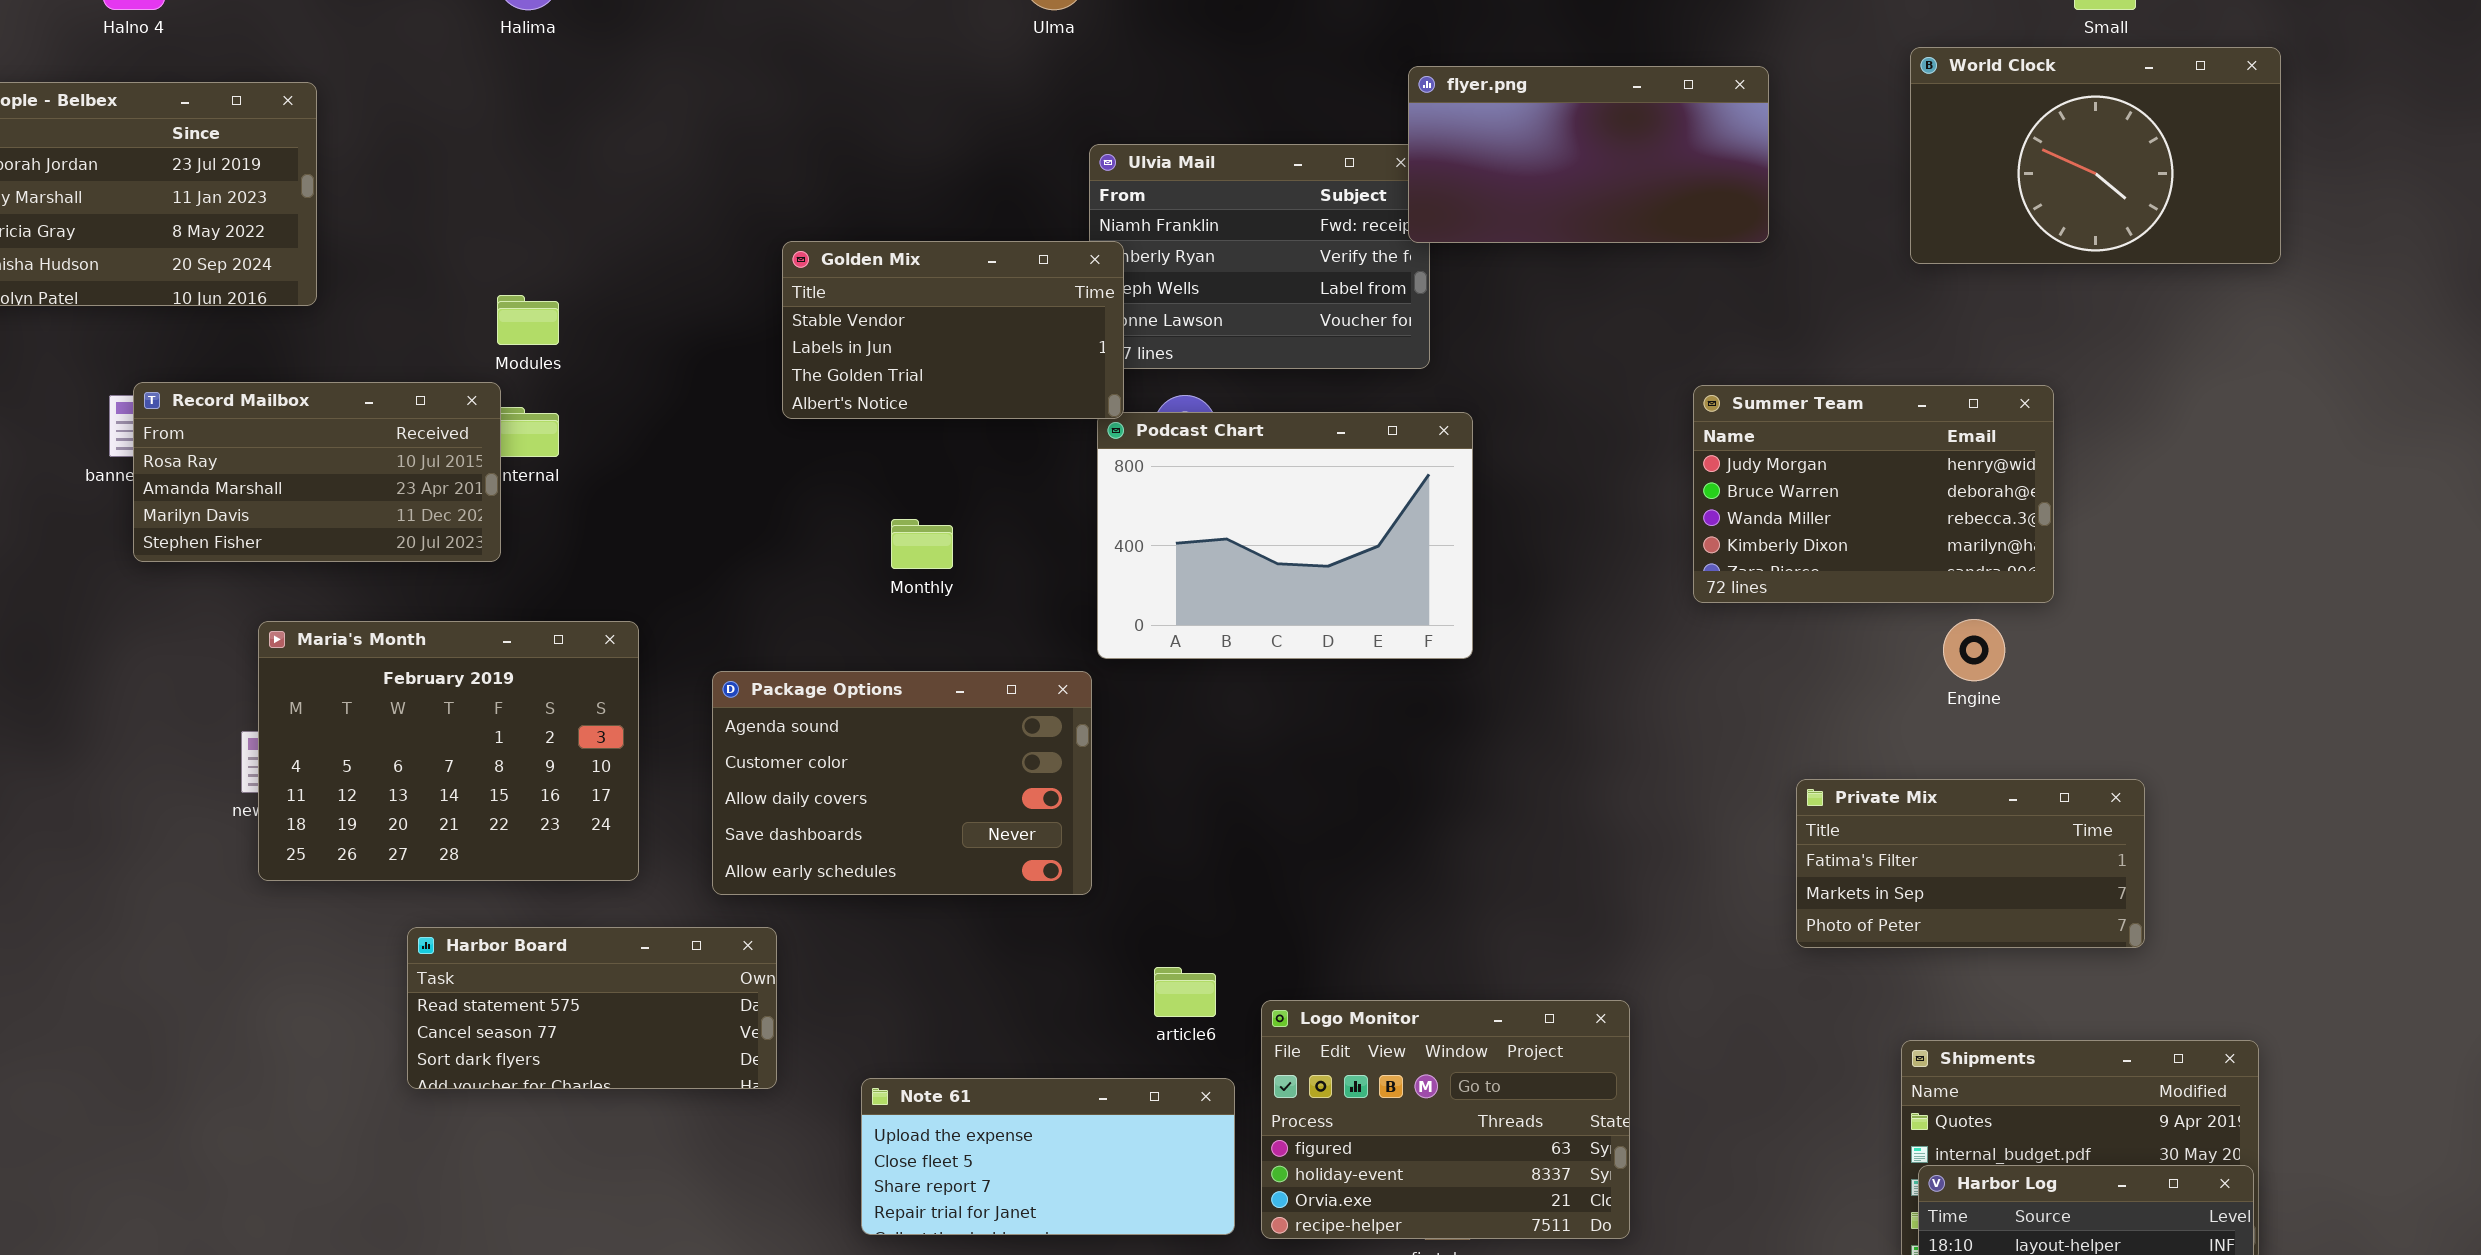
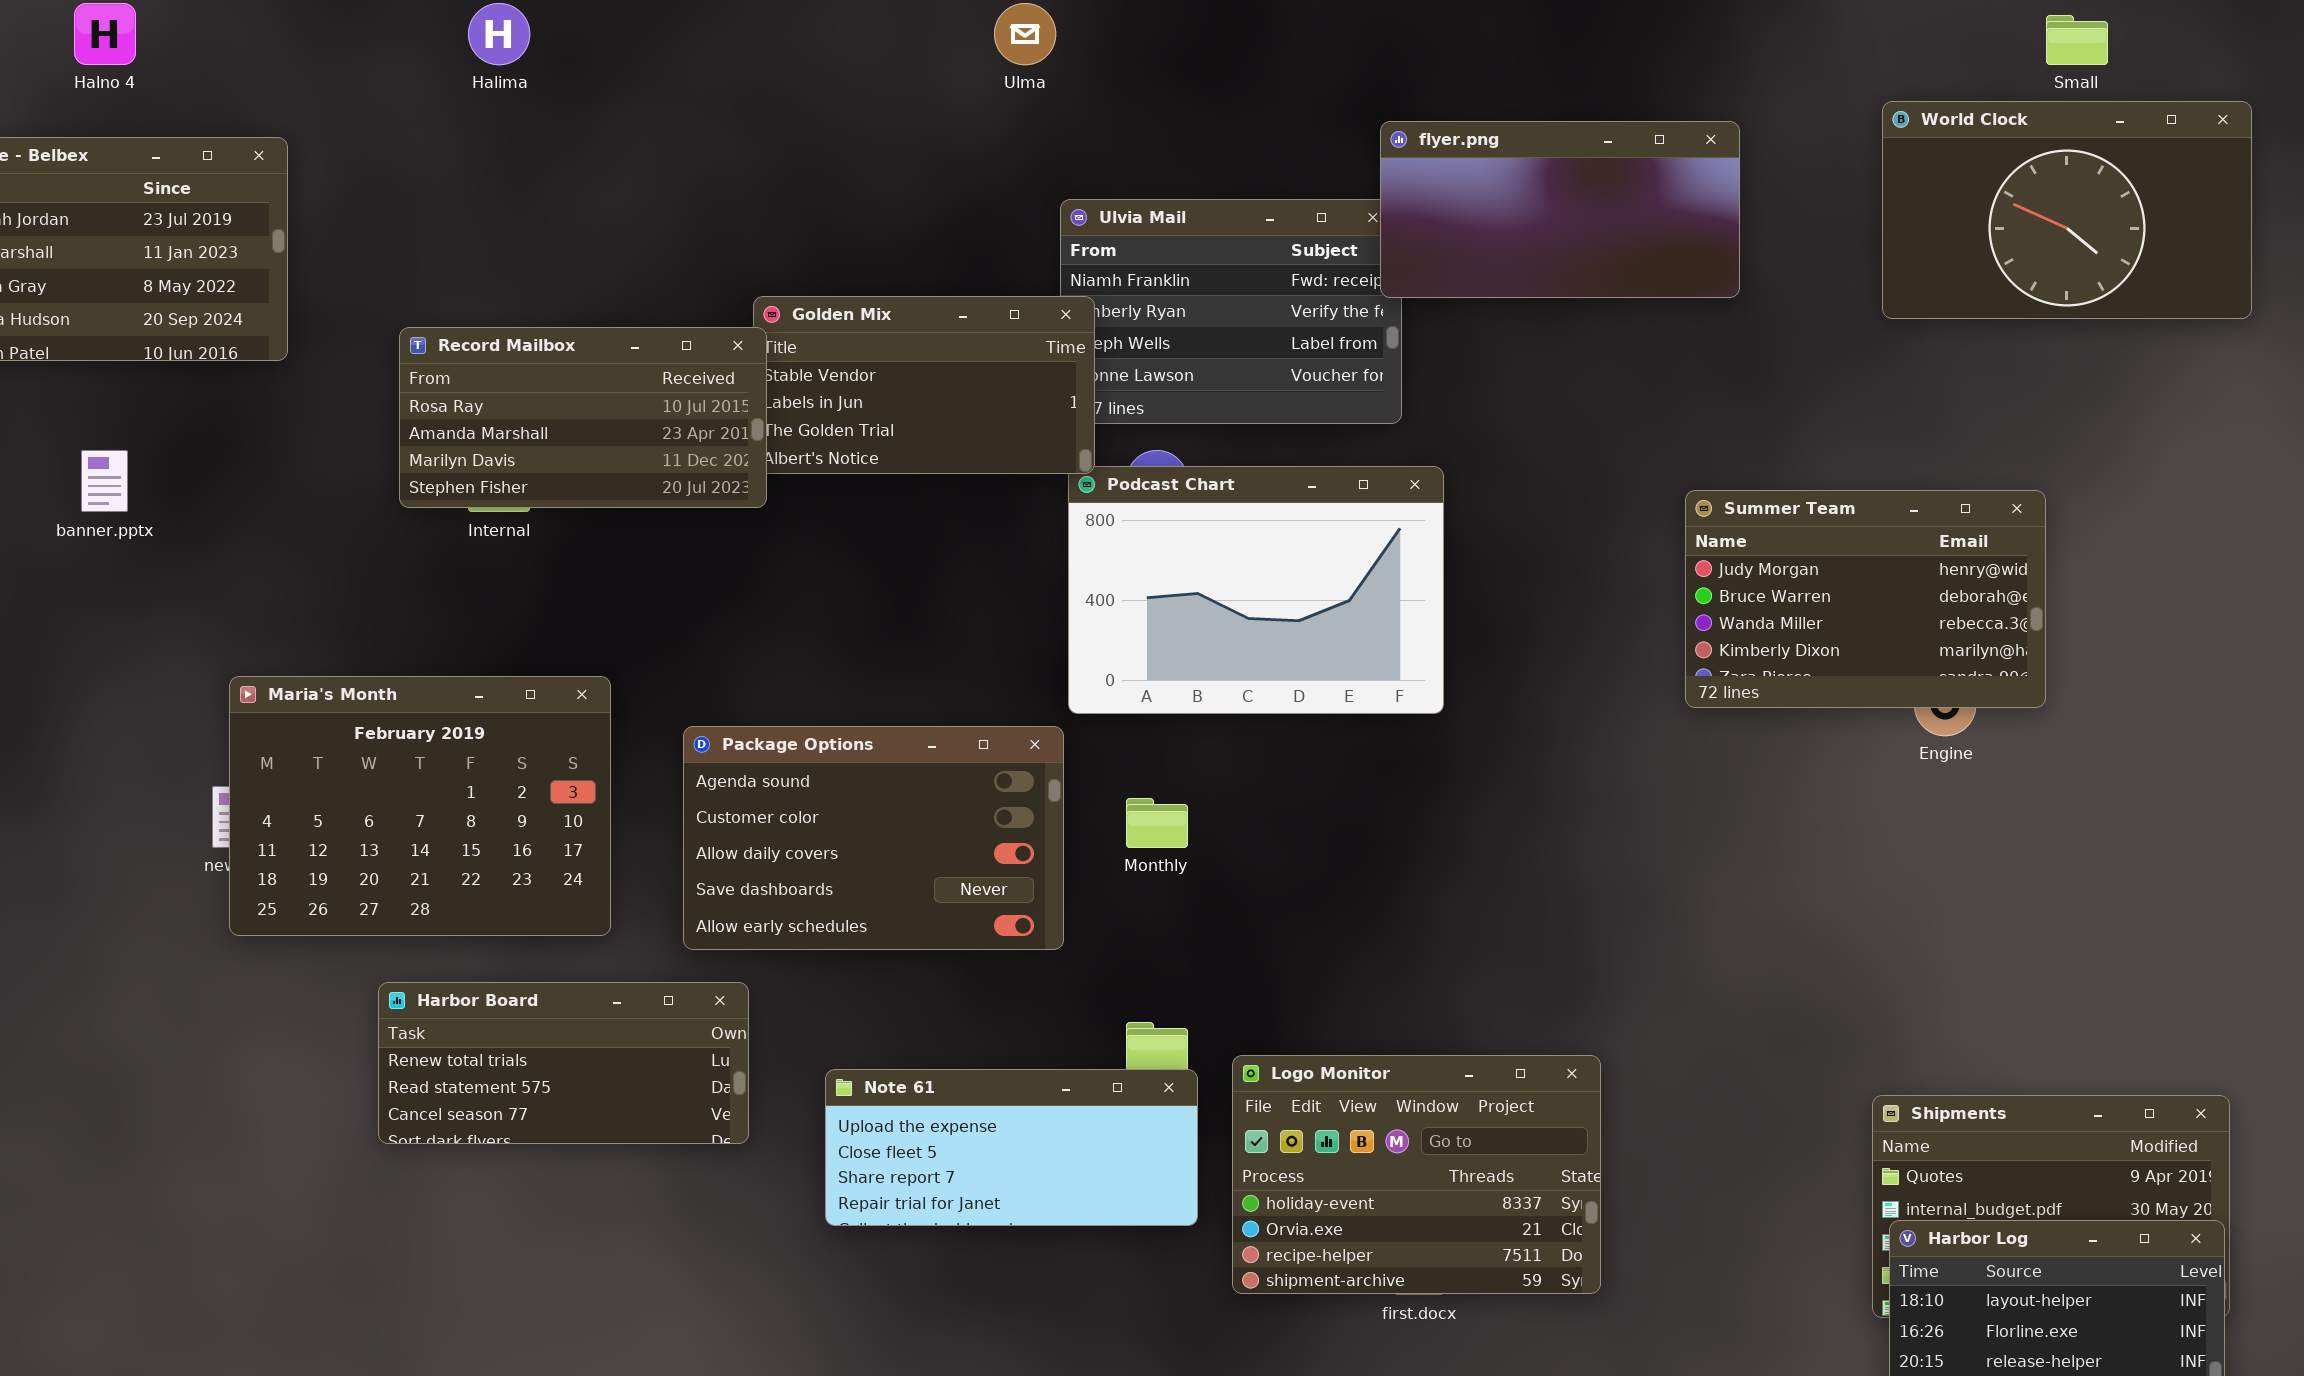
Record Mailbox: [133,382,501,562] -> [399,327,767,508], moved
Summer Team: [1693,385,2054,603] -> [1685,490,2046,708], moved
Monthly: [891,519,953,569] -> [1126,798,1188,848], moved
Private Mix: [1796,779,2145,948] -> none, closed
Harbor Board: [407,927,777,1089] -> [378,982,749,1144], scrolled up 1 row
Logo Monitor: [1261,1000,1630,1239] -> [1232,1055,1601,1294], scrolled down 1 row
Note 61: [861,1078,1235,1235] -> [825,1069,1198,1226], moved

